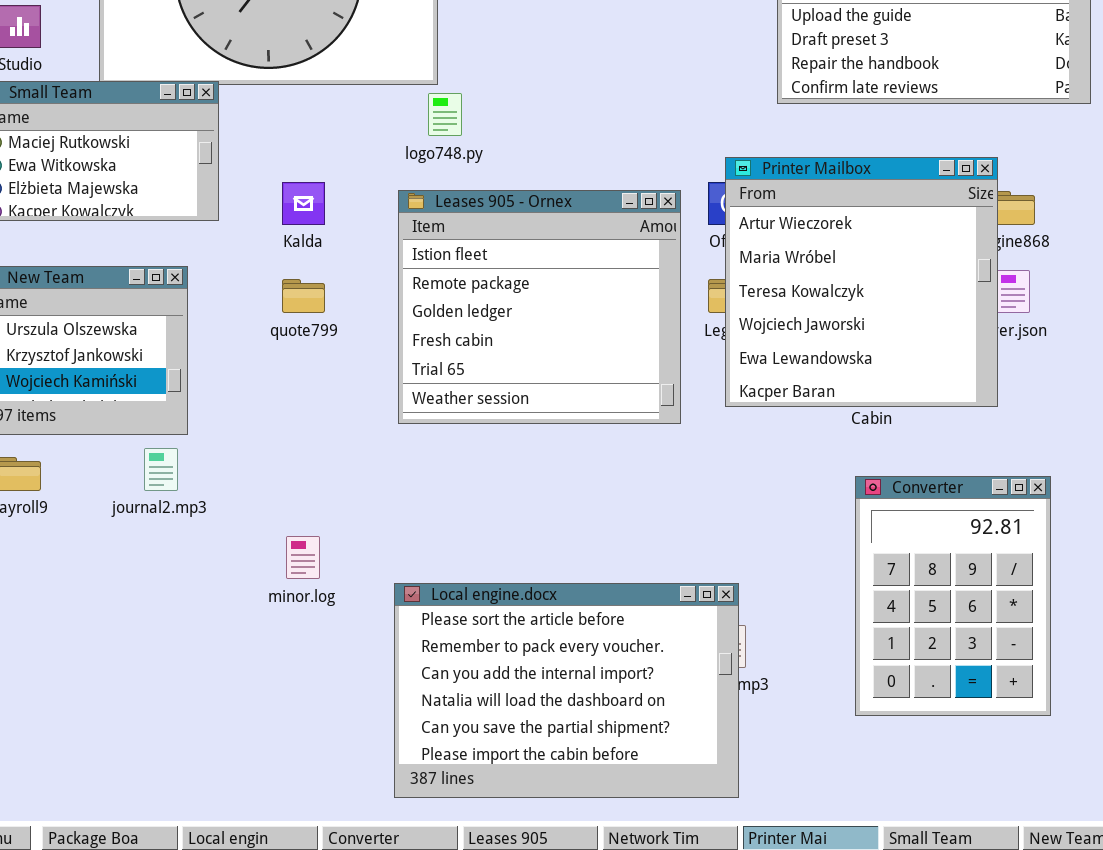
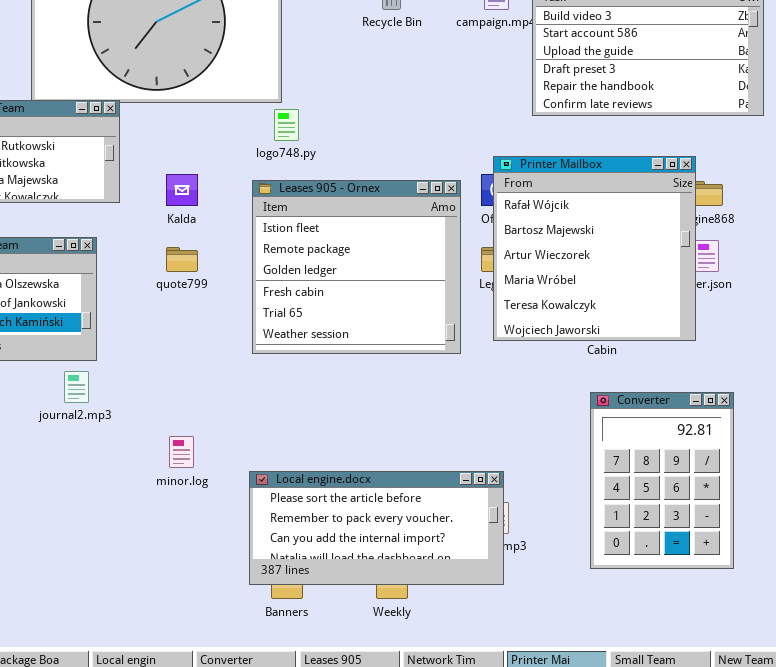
Printer Mailbox: [725,157,998,407] -> [493,156,696,341], scrolled up 2 rows
Local engine.docx: [394,583,739,798] -> [249,471,504,585], resized

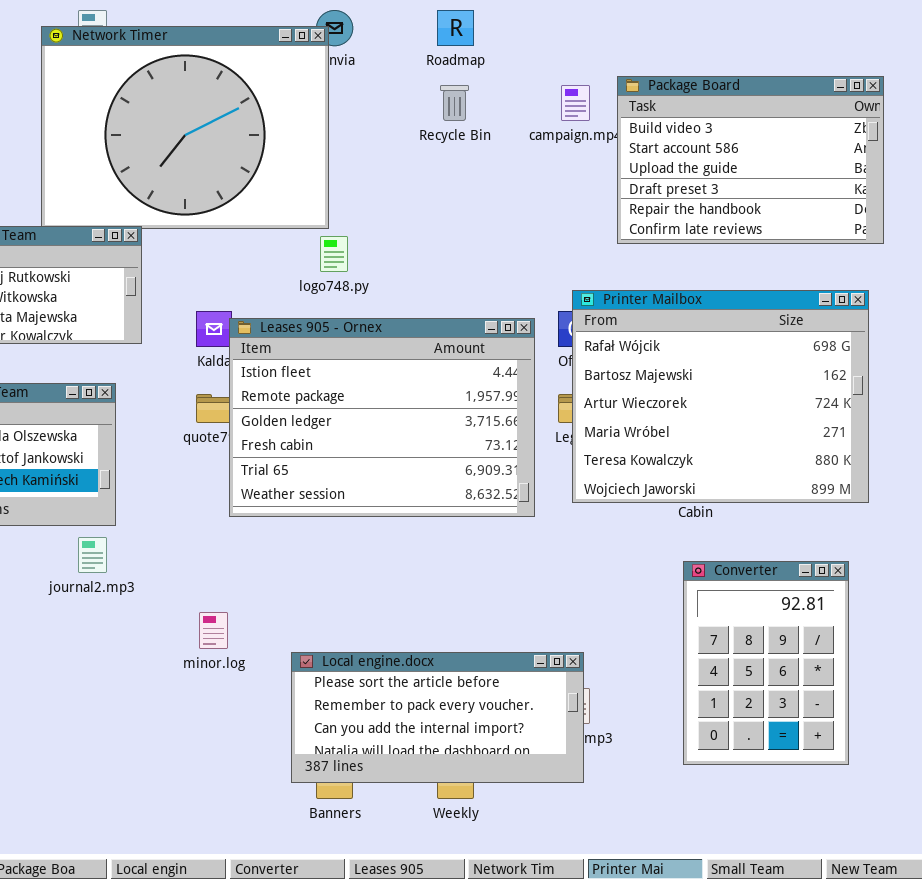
Printer Mailbox: [493,156,696,341] -> [572,290,869,503], resized
Leases 905 - Ornex: [252,180,461,354] -> [229,318,535,517], resized

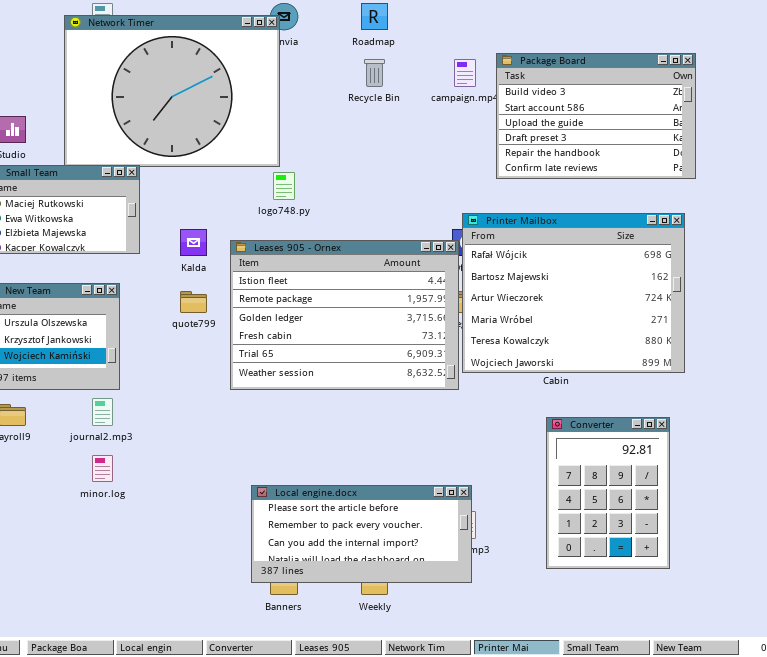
Leases 905 - Ornex: [229,318,535,517] -> [230,240,459,390], moved
minor.log: [199,612,228,649] -> [92,455,113,482], moved

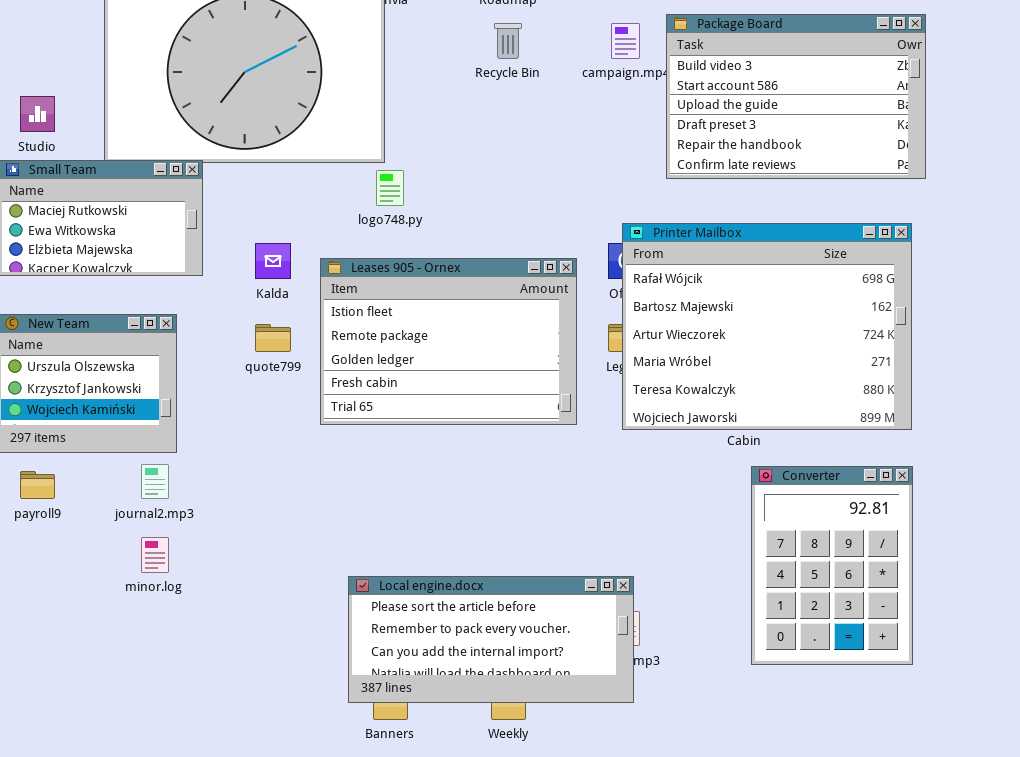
Leases 905 - Ornex: [230,240,459,390] -> [320,258,577,425], resized
Converter: [546,417,670,569] -> [751,466,913,665], moved

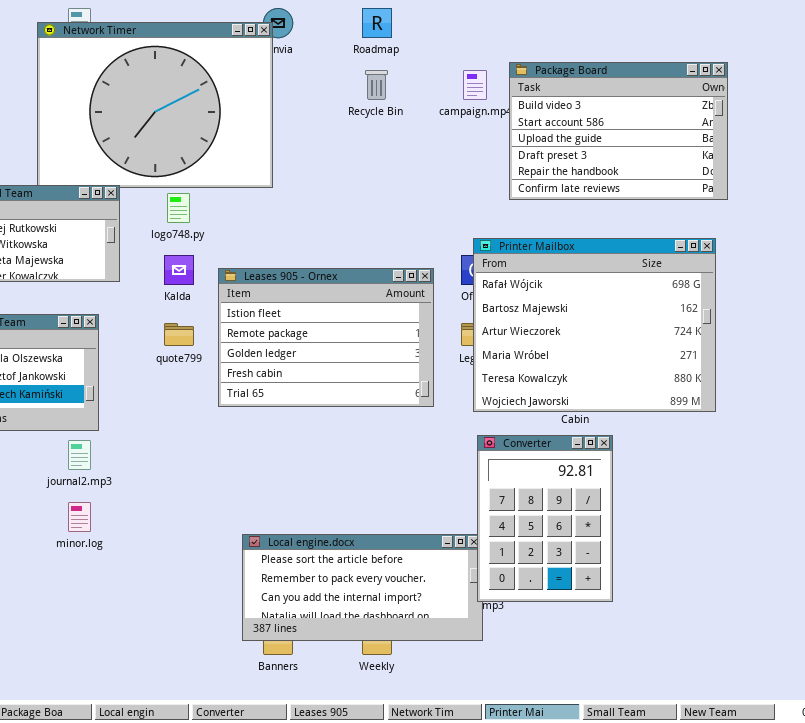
logo748.py: [376,170,404,206] -> [167,193,190,223], moved
Converter: [751,466,913,665] -> [477,435,613,602], moved

